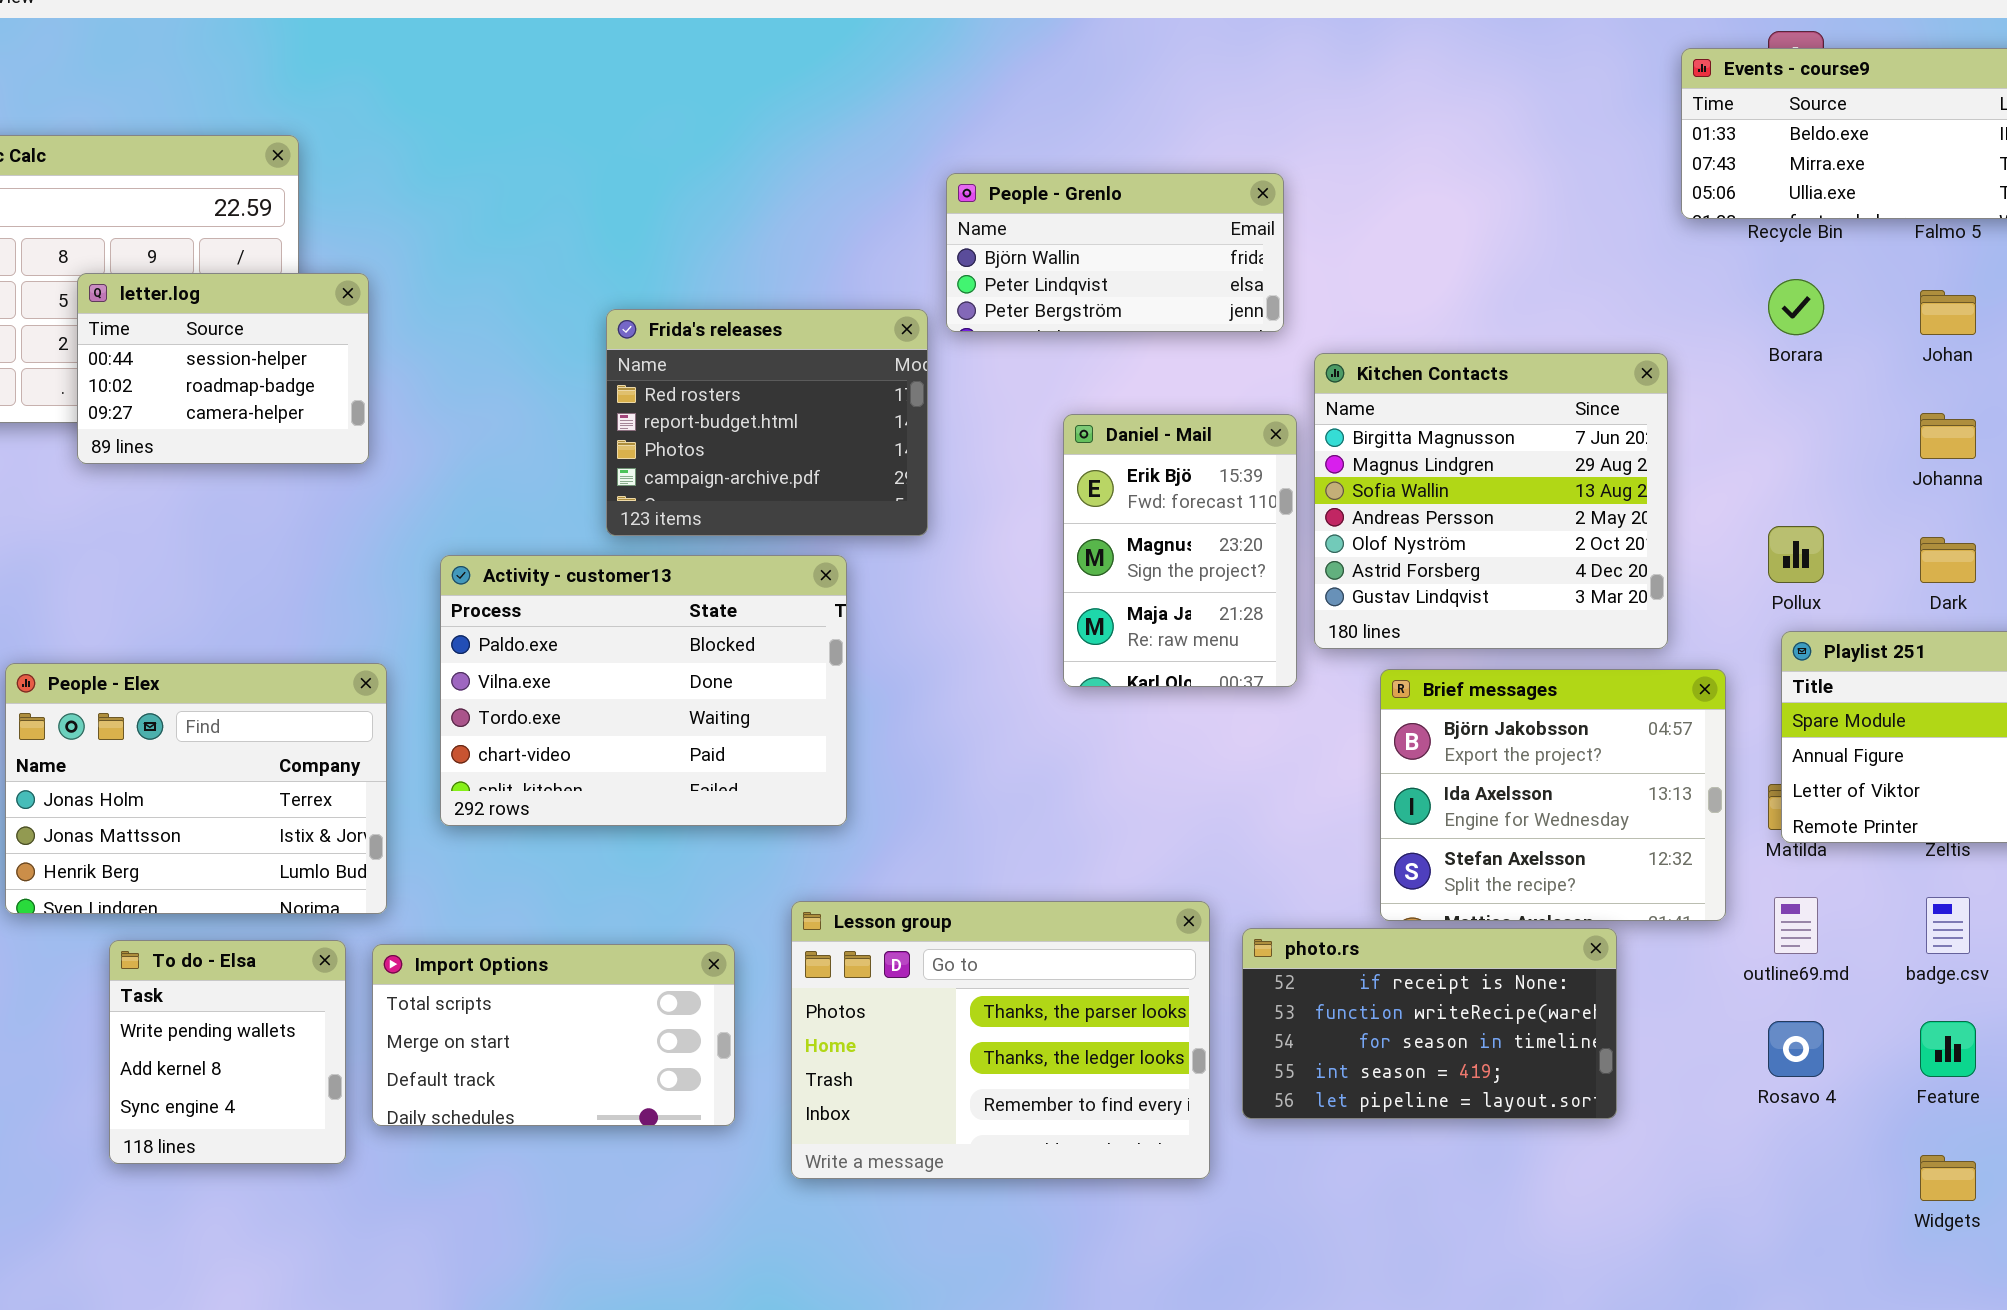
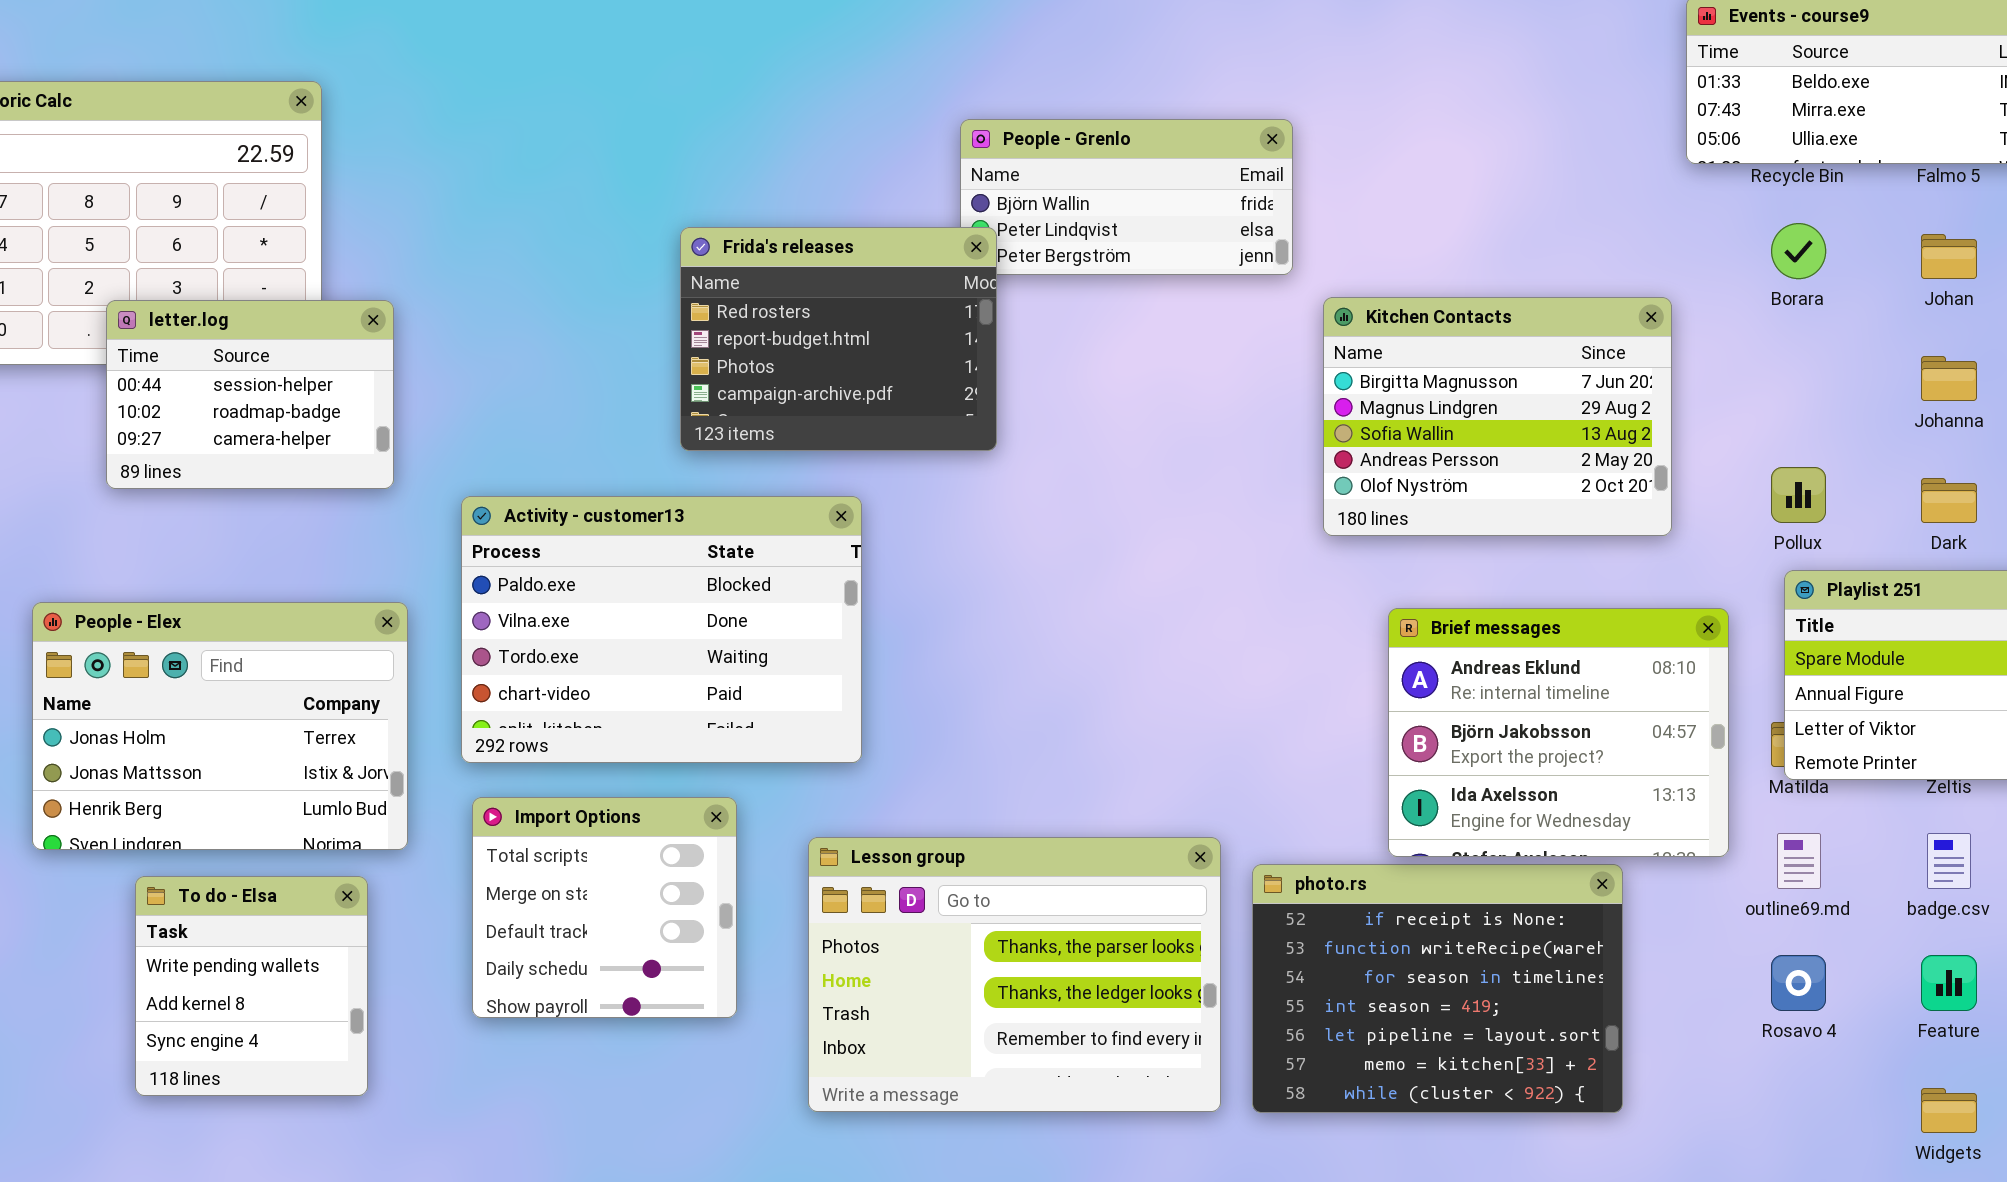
letter.log: [77,273,369,464] -> [106,300,394,489], moved
Frida's releases: [606,309,928,536] -> [680,227,997,451], moved
Kitchen Contacts: [1314,353,1668,649] -> [1323,297,1672,536], resized
Daniel - Mail: [1063,414,1297,687] -> none, closed
Brief messages: [1380,669,1726,921] -> [1388,608,1729,857], scrolled up 1 row
photo.rs: [1242,928,1617,1119] -> [1252,864,1623,1113], resized
Import Options: [372,944,735,1126] -> [472,797,737,1018], moved, resized

